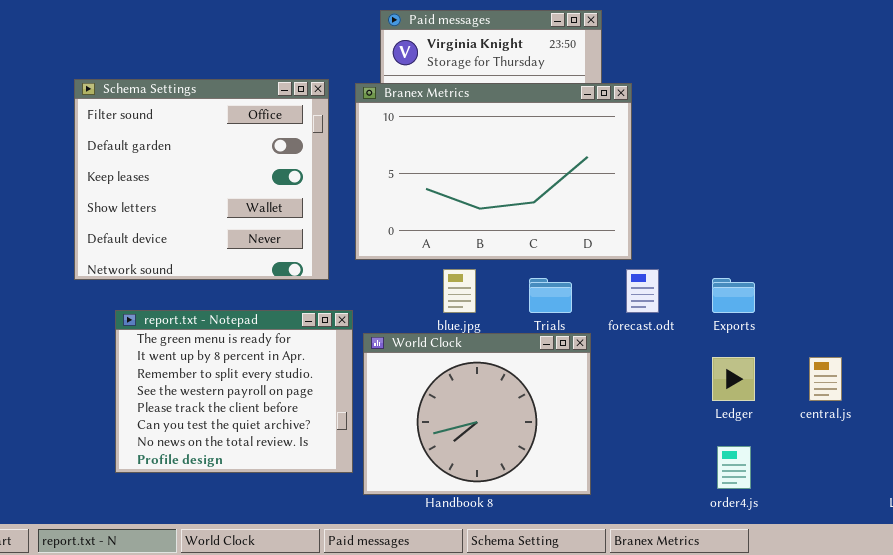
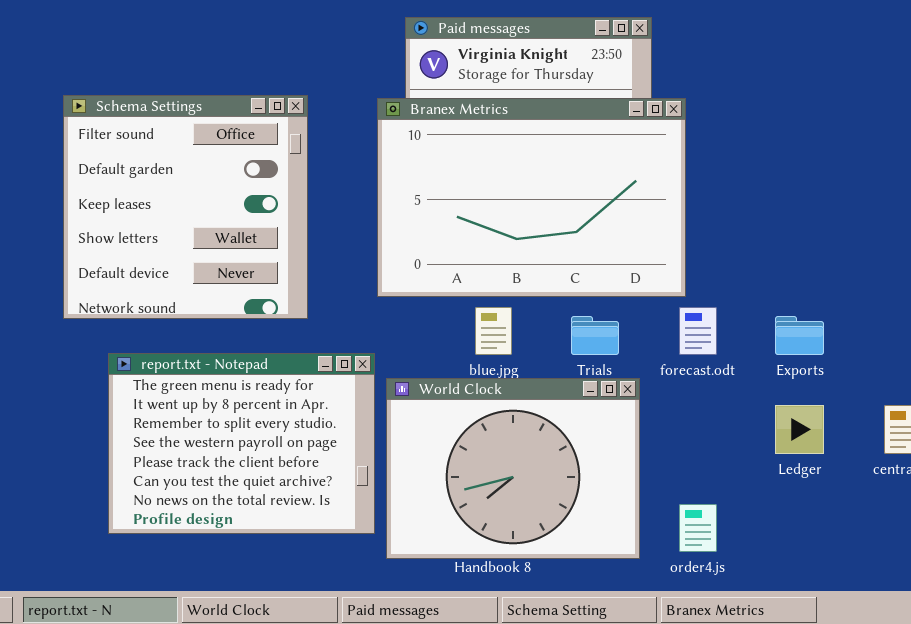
Schema Settings: [74,79,329,280] -> [63,95,308,319], resized
order4.js: [717,446,751,489] -> [679,504,717,552], moved

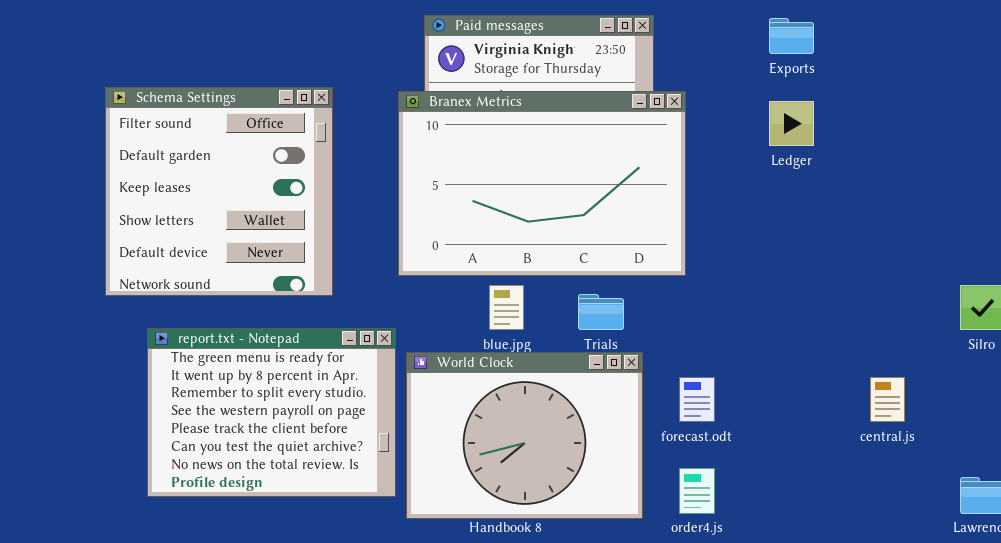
forecast.odt: [679,307,717,355] -> [679,377,715,422], moved
Exports: [775,316,824,355] -> [769,18,814,54], moved
Ledger: [775,405,824,454] -> [769,101,814,146], moved

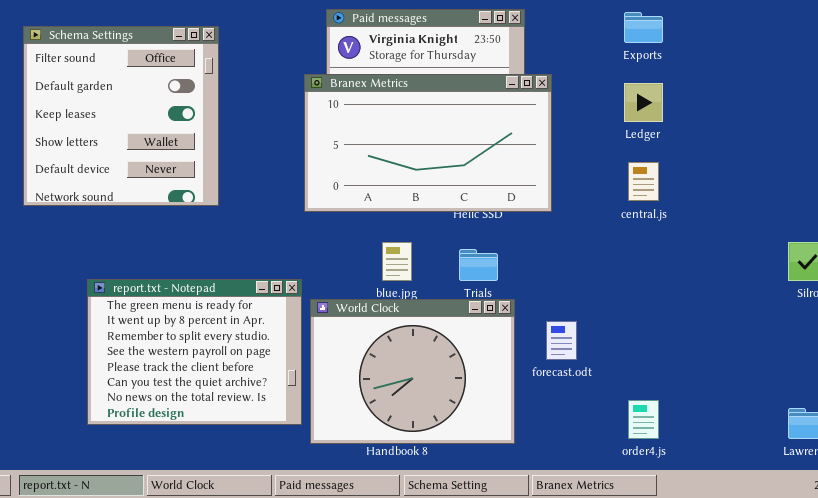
Schema Settings: [105,87,333,296] -> [23,26,219,206], moved
Branex Metrics: [398,91,686,276] -> [304,74,552,212], resized
central.js: [870,377,905,422] -> [628,162,659,201], moved
order4.js: [679,468,715,514] -> [628,400,659,439], moved

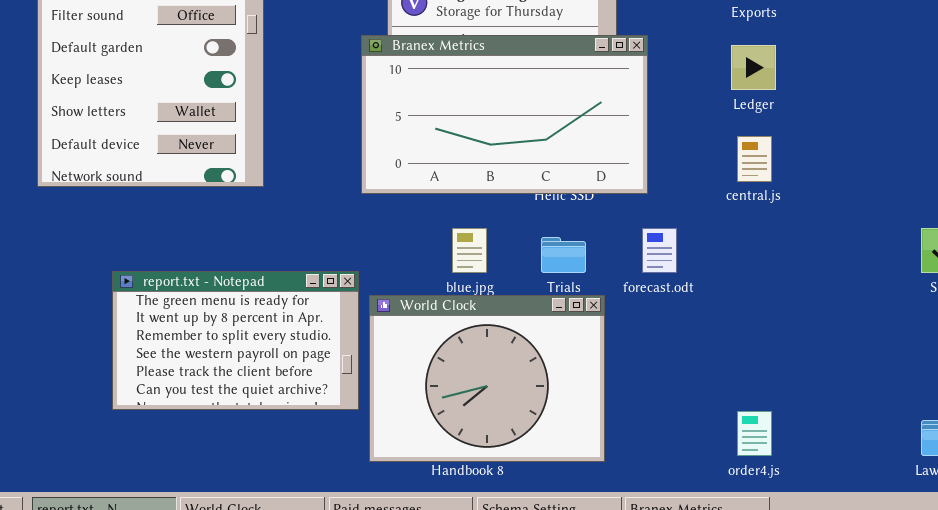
report.txt - Notepad: [87,279,302,425] -> [112,271,359,410], resized
forecast.odt: [546,321,577,360] -> [642,228,677,273], moved

